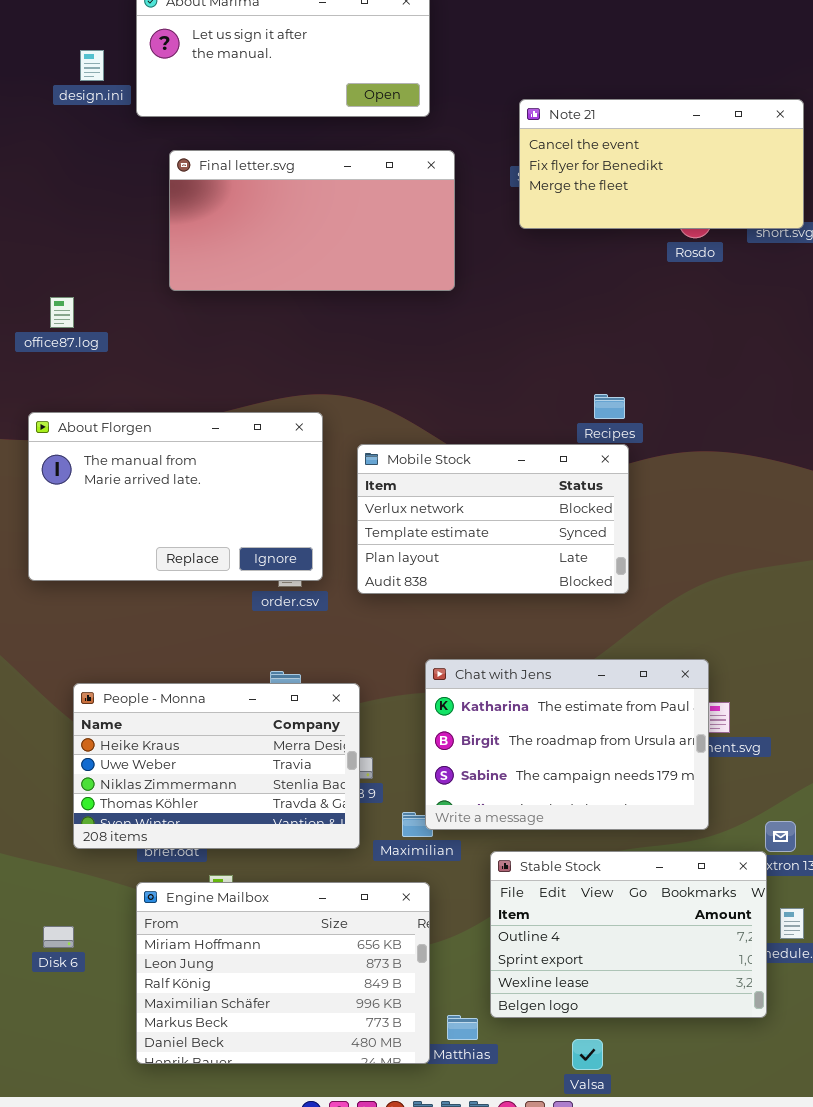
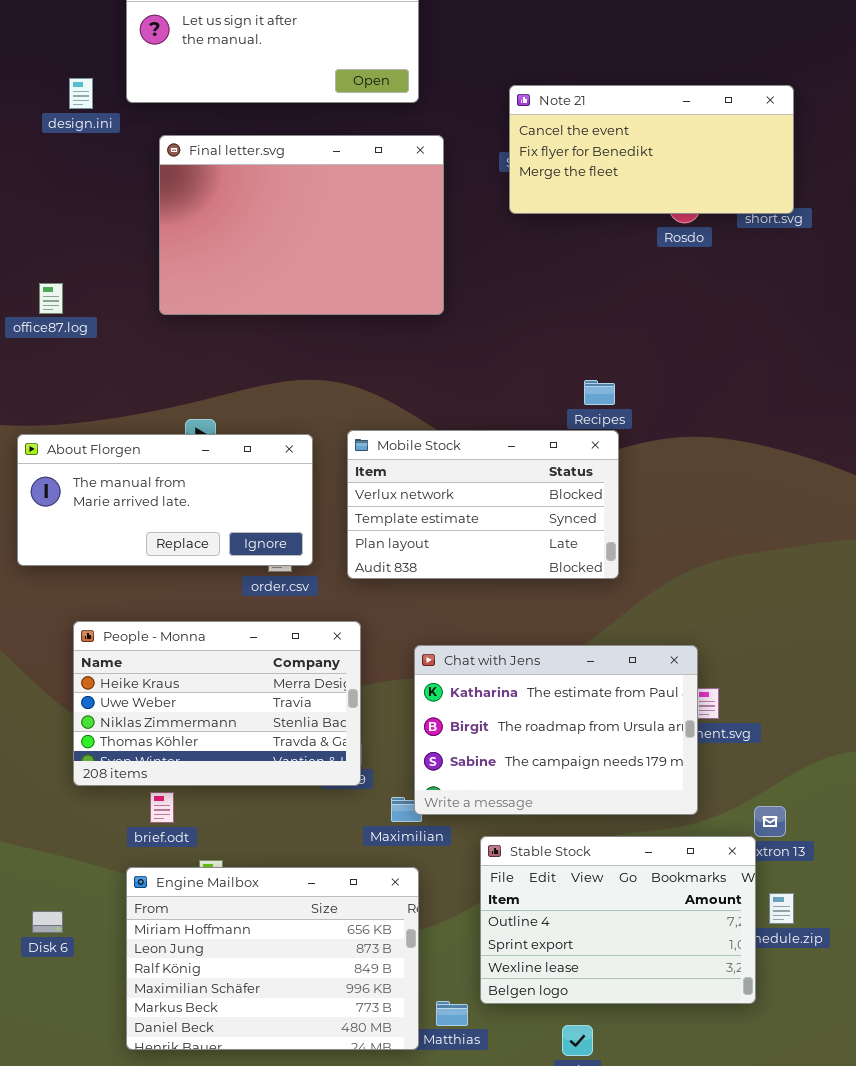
design.ini: [80,50,104,81] -> [69,78,93,109], moved
Final letter.svg: [169,150,455,291] -> [159,135,444,315], resized
About Florgen: [28,412,323,581] -> [17,434,313,566], resized
People - Monna: [73,683,360,849] -> [73,621,361,786], moved

